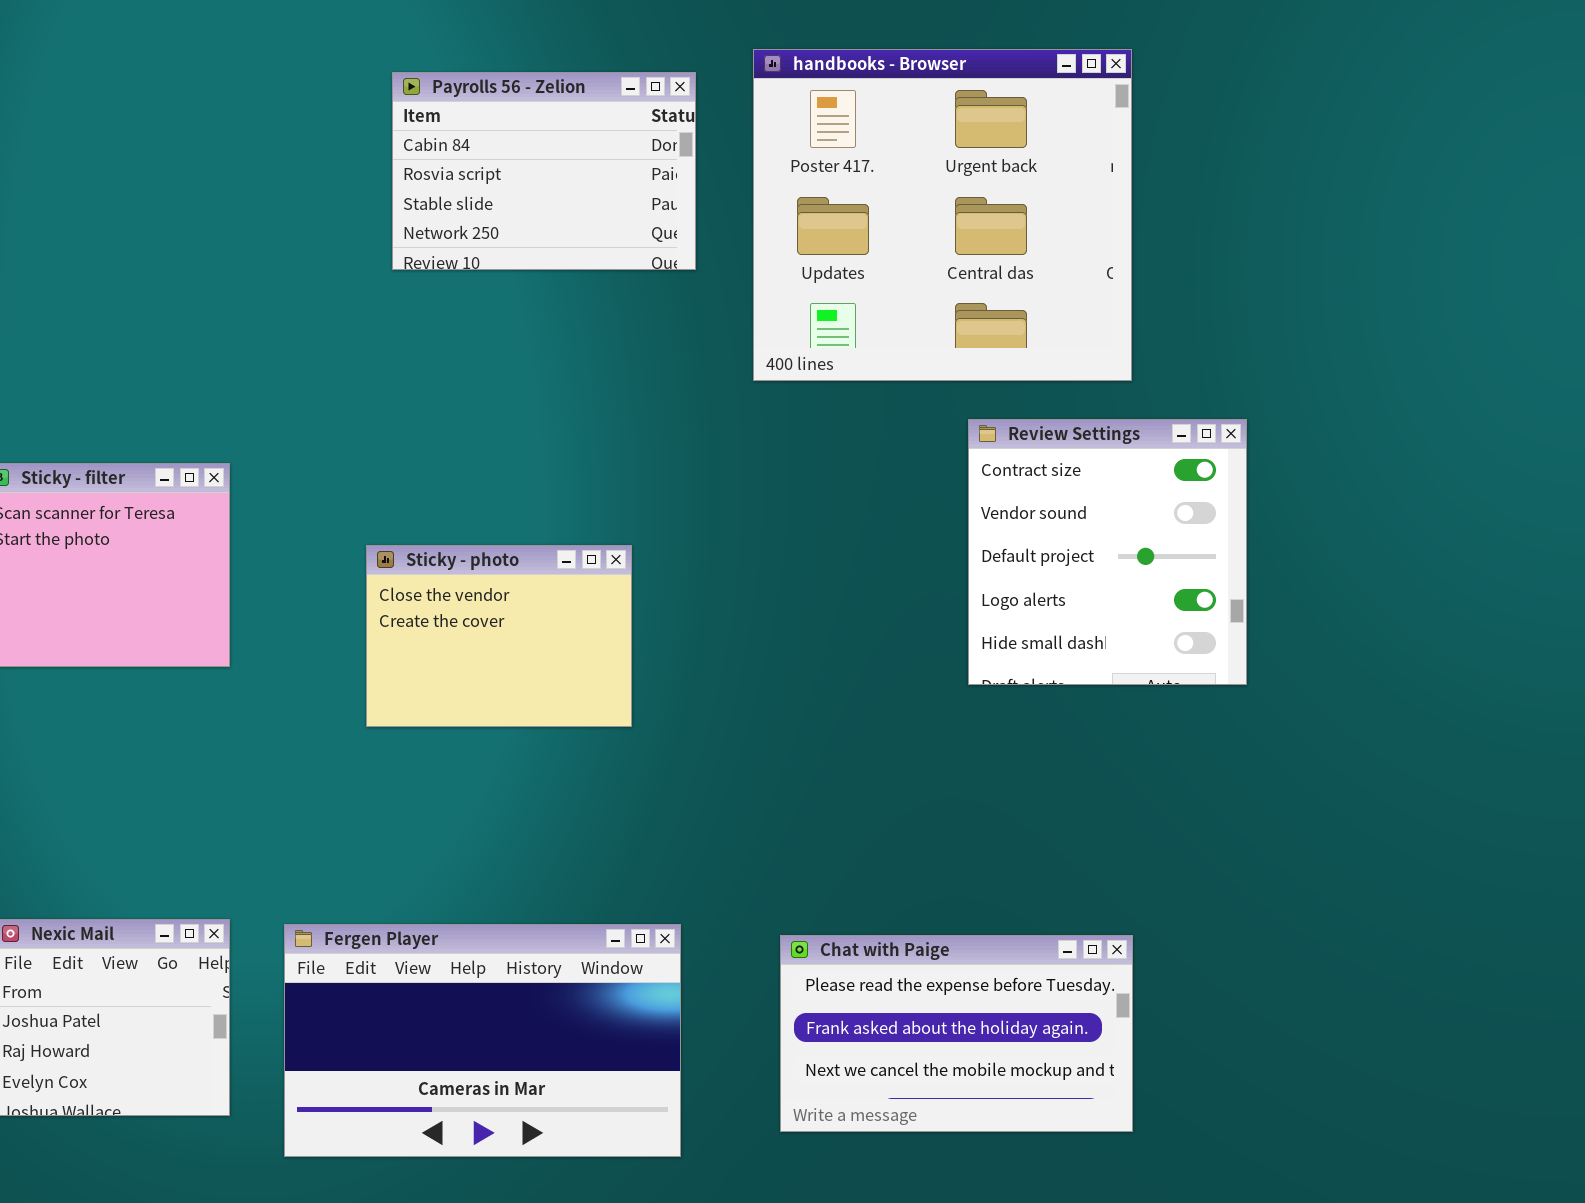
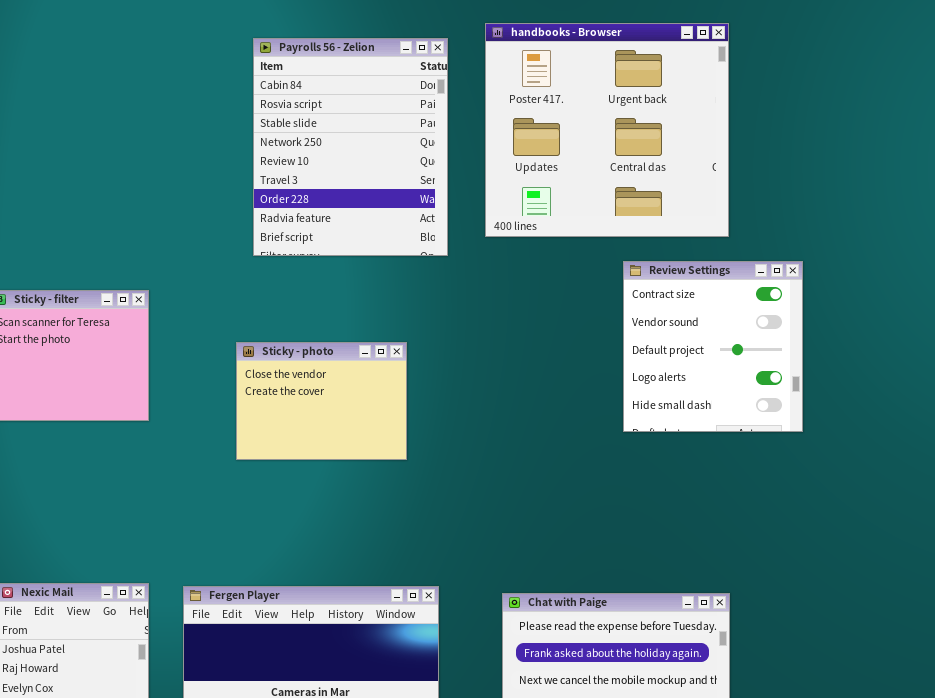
Payrolls 56 - Zelion: [392,72,696,270] -> [253,38,448,256], resized

